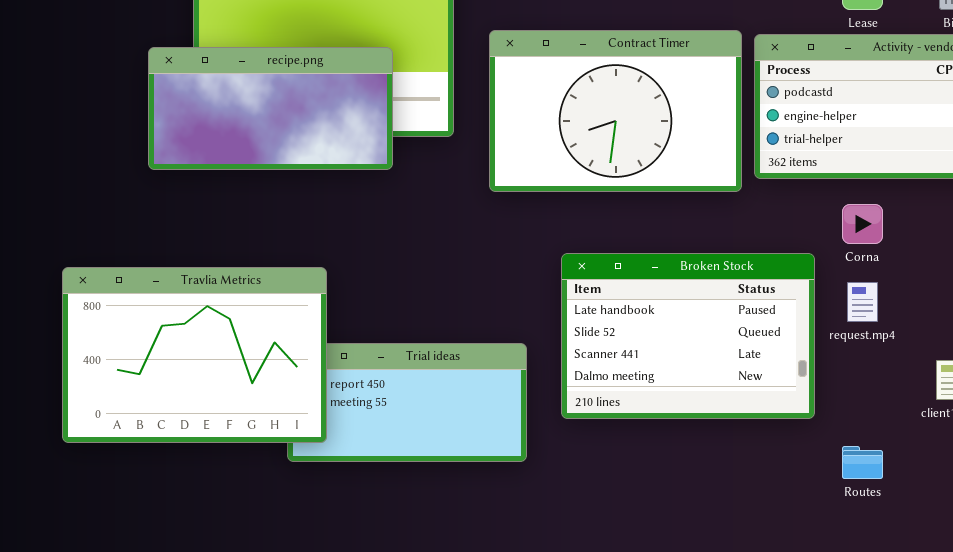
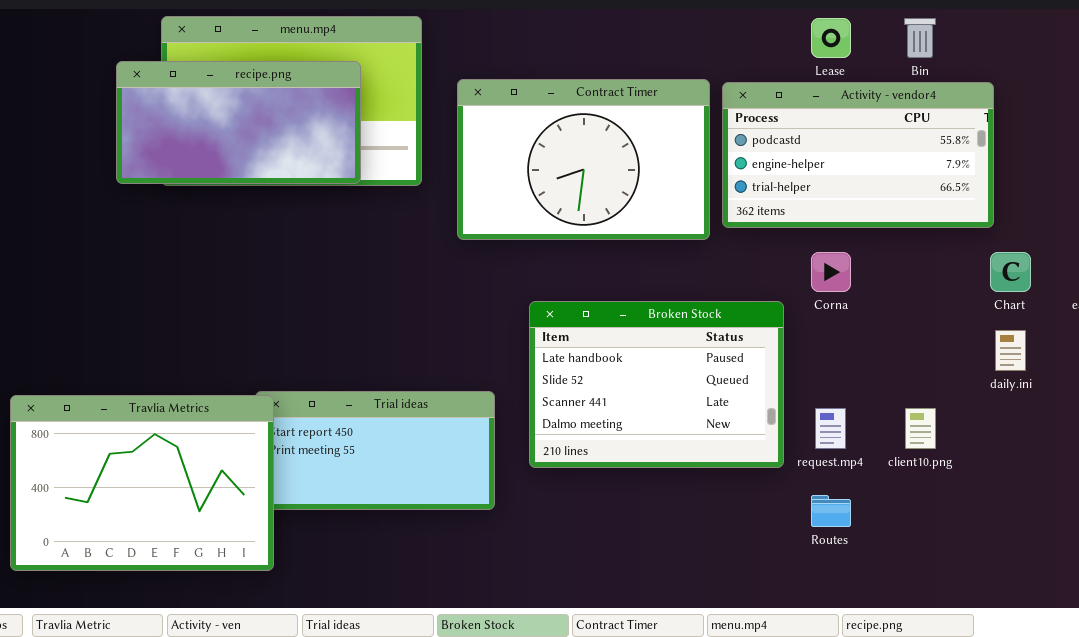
recipe.png: [148,47,393,170] -> [116,61,361,184], moved
Travlia Metrics: [62,267,327,443] -> [10,395,274,571], moved
request.mp4: [847,282,878,322] -> [815,408,846,449], moved

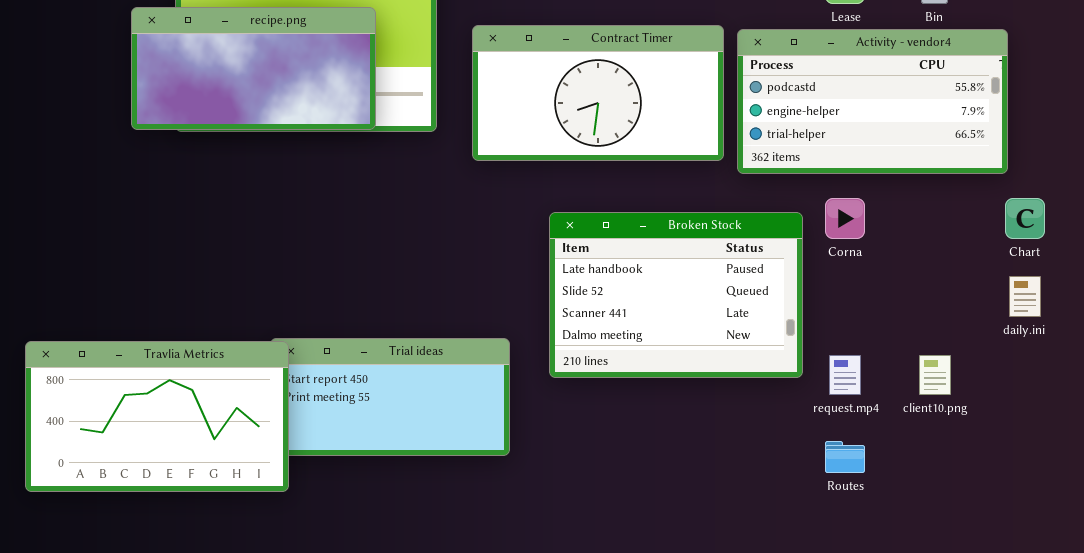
Contract Timer: [457,79,710,240] -> [472,25,724,161], resized
Broken Stock: [529,301,784,468] -> [549,212,803,378], moved
Travlia Metrics: [10,395,274,571] -> [25,341,289,492], resized

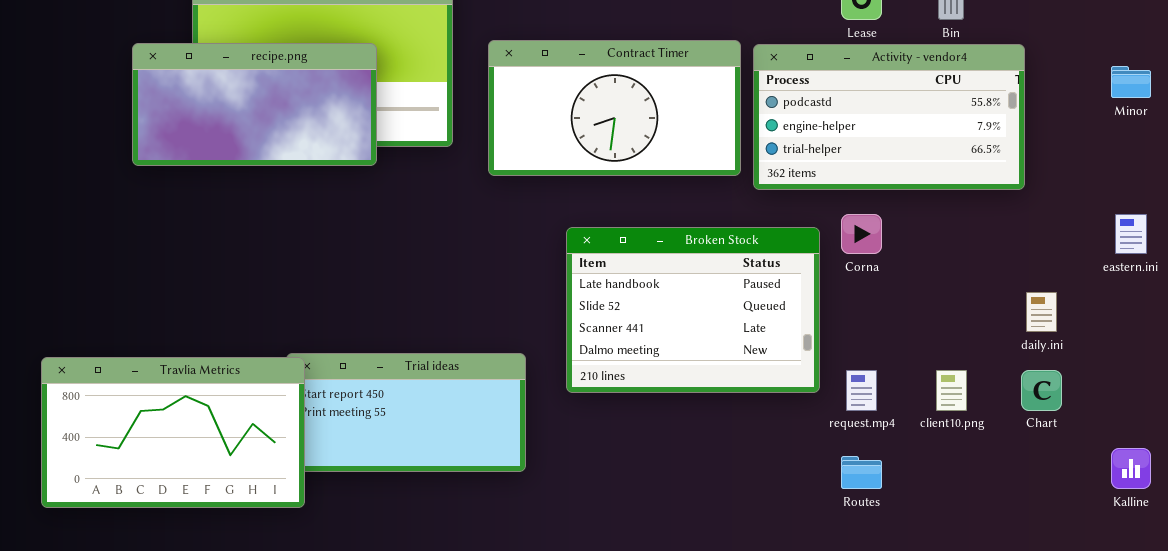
recipe.png: [131,7,376,130] -> [132,43,377,166], moved
Chart: [1005,198,1045,239] -> [1021,370,1062,411], moved

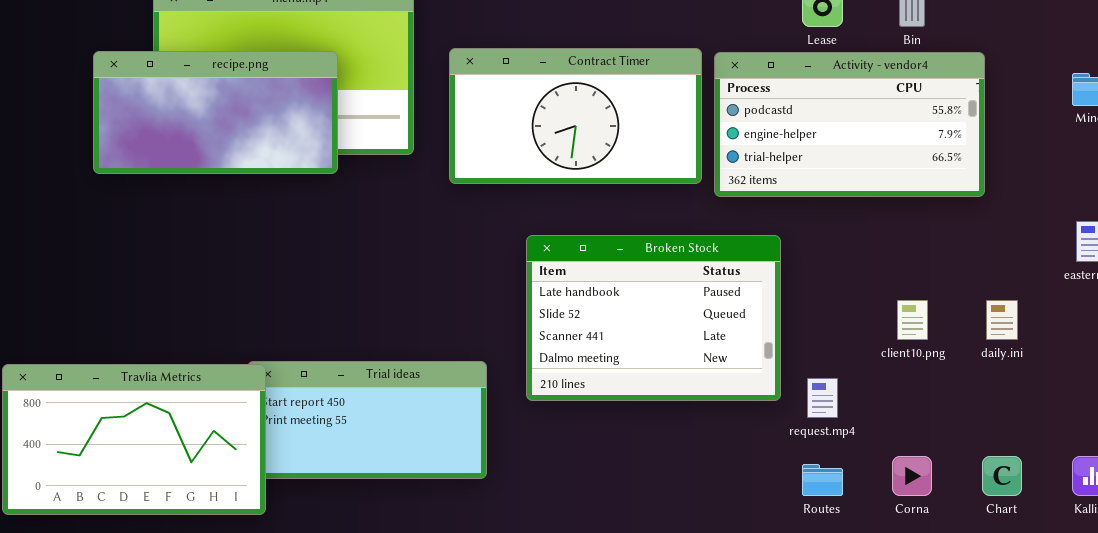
Corna: [841,214,882,254] -> [892,456,932,496], moved
client10.png: [936,370,967,411] -> [897,300,928,340], moved
Chart: [1021,370,1062,411] -> [982,456,1022,496], moved

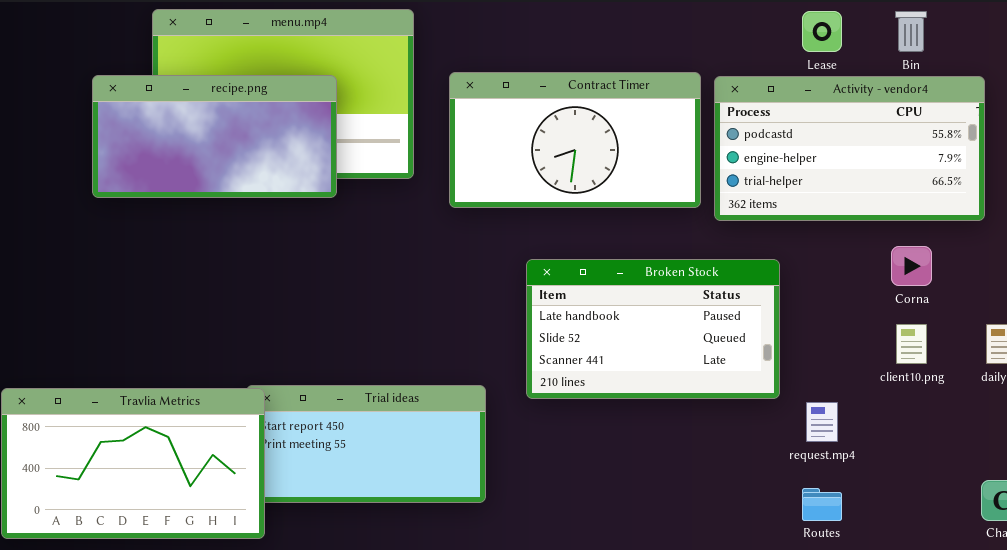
Broken Stock: [526,235,781,401] -> [526,259,780,399], resized
Corna: [892,456,932,496] -> [891,246,932,286], moved

